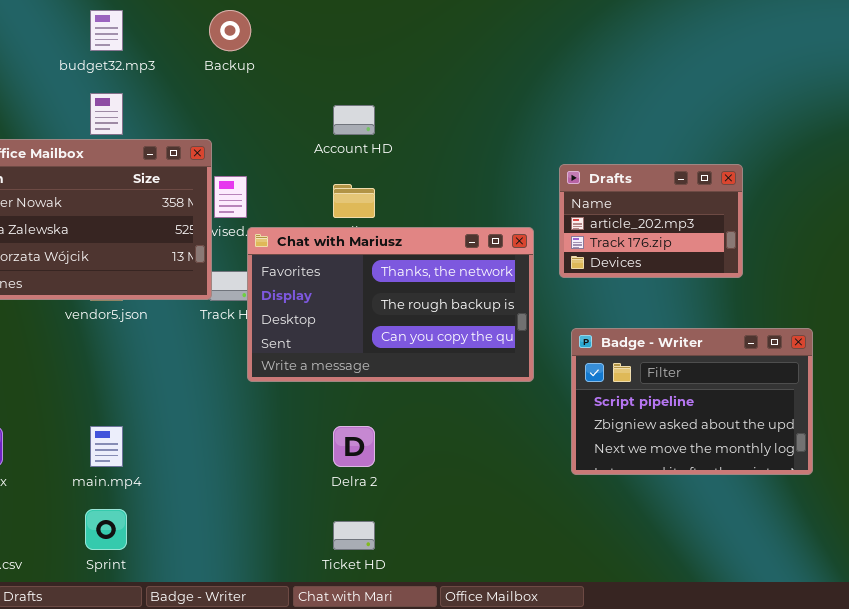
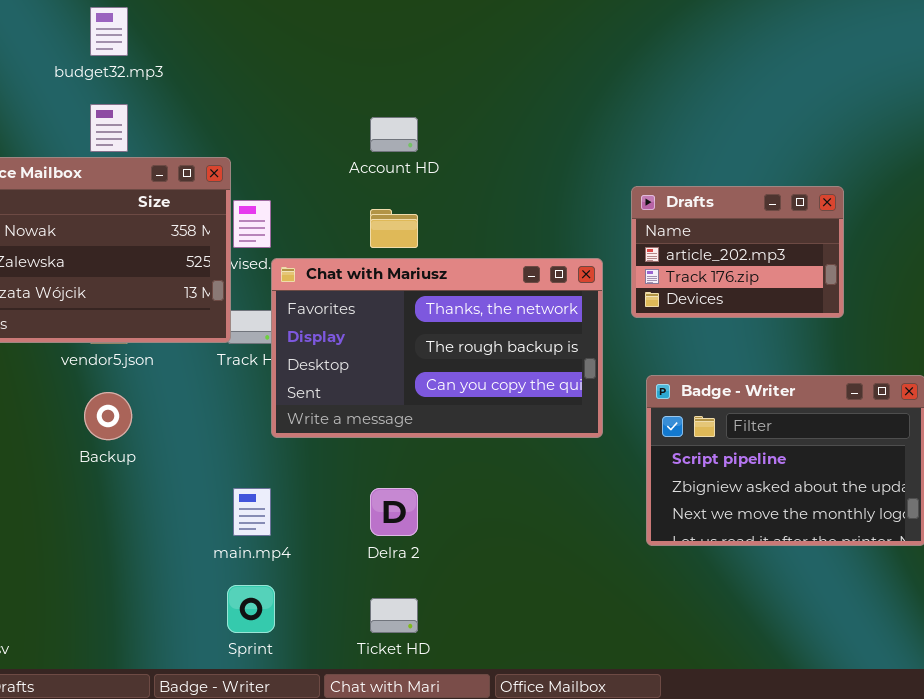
Backup: [209,10,251,51] -> [84,392,132,440], moved
main.mp4: [90,426,123,467] -> [233,488,271,536], moved
Sprint: [85,509,127,550] -> [227,585,275,633], moved

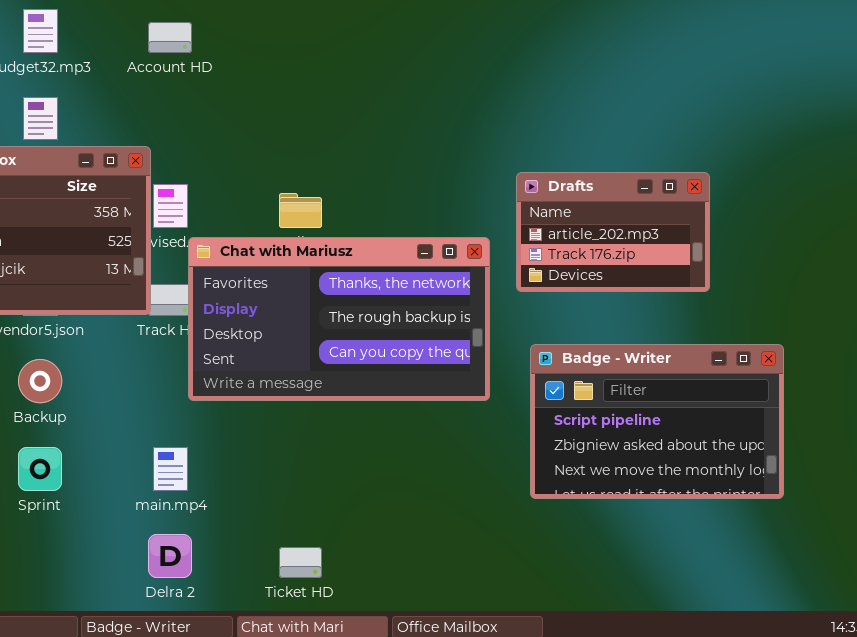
Account HD: [370,117,418,152] -> [148,22,192,53], moved
Delra 2: [370,488,418,536] -> [148,534,192,578], moved
Sprint: [227,585,275,633] -> [18,447,62,491], moved

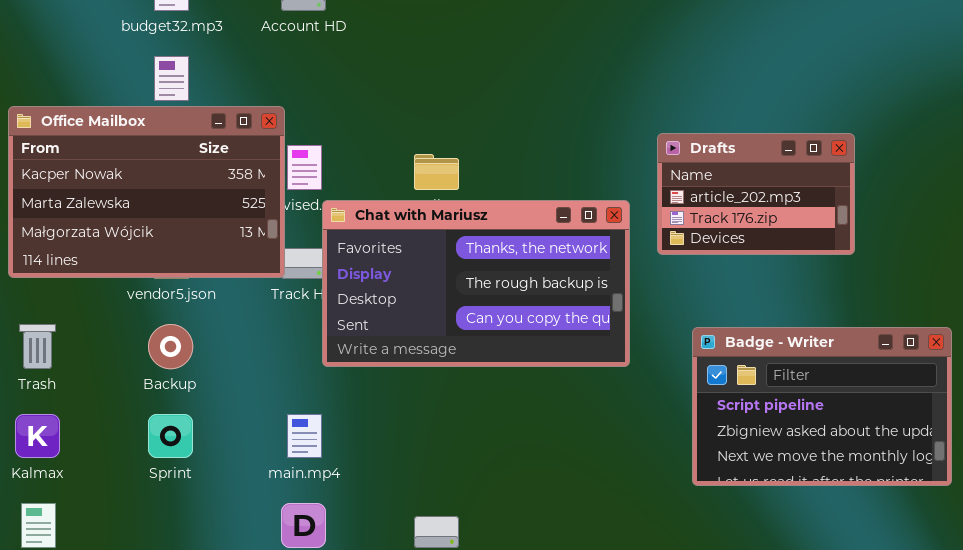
Badge - Writer: [530,344,784,499] -> [692,327,952,486], moved

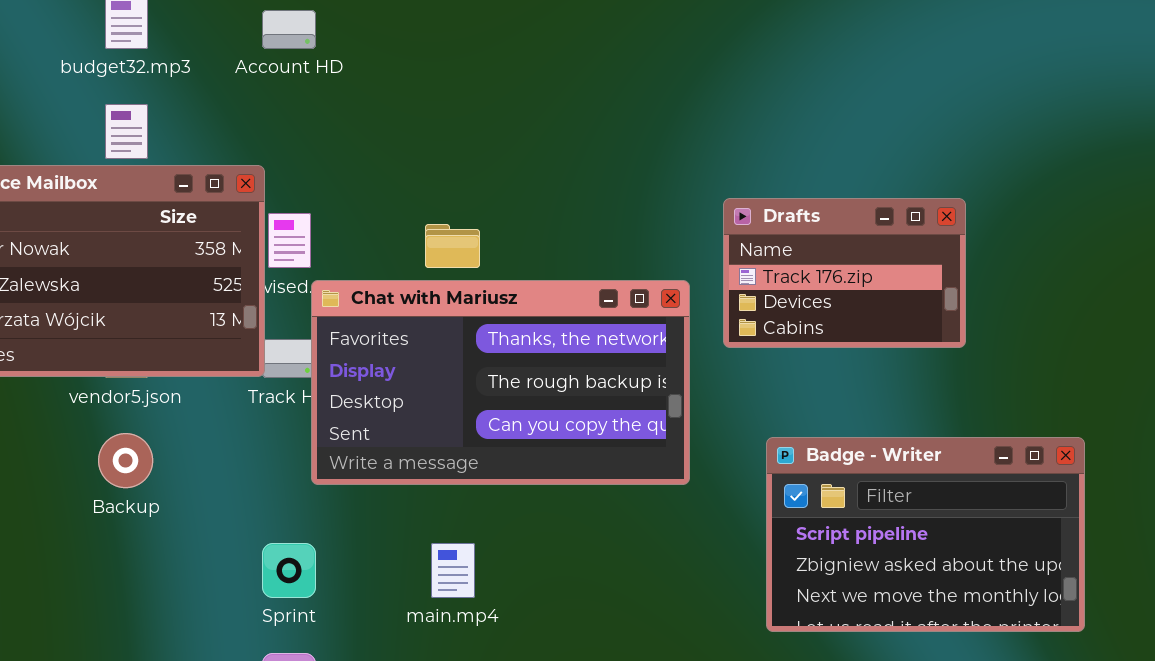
Drafts: [657,133,855,255] -> [723,198,966,348], scrolled down 1 row
Sprint: [148,414,193,458] -> [262,543,316,598], moved
main.mp4: [287,414,322,458] -> [431,543,475,598], moved

